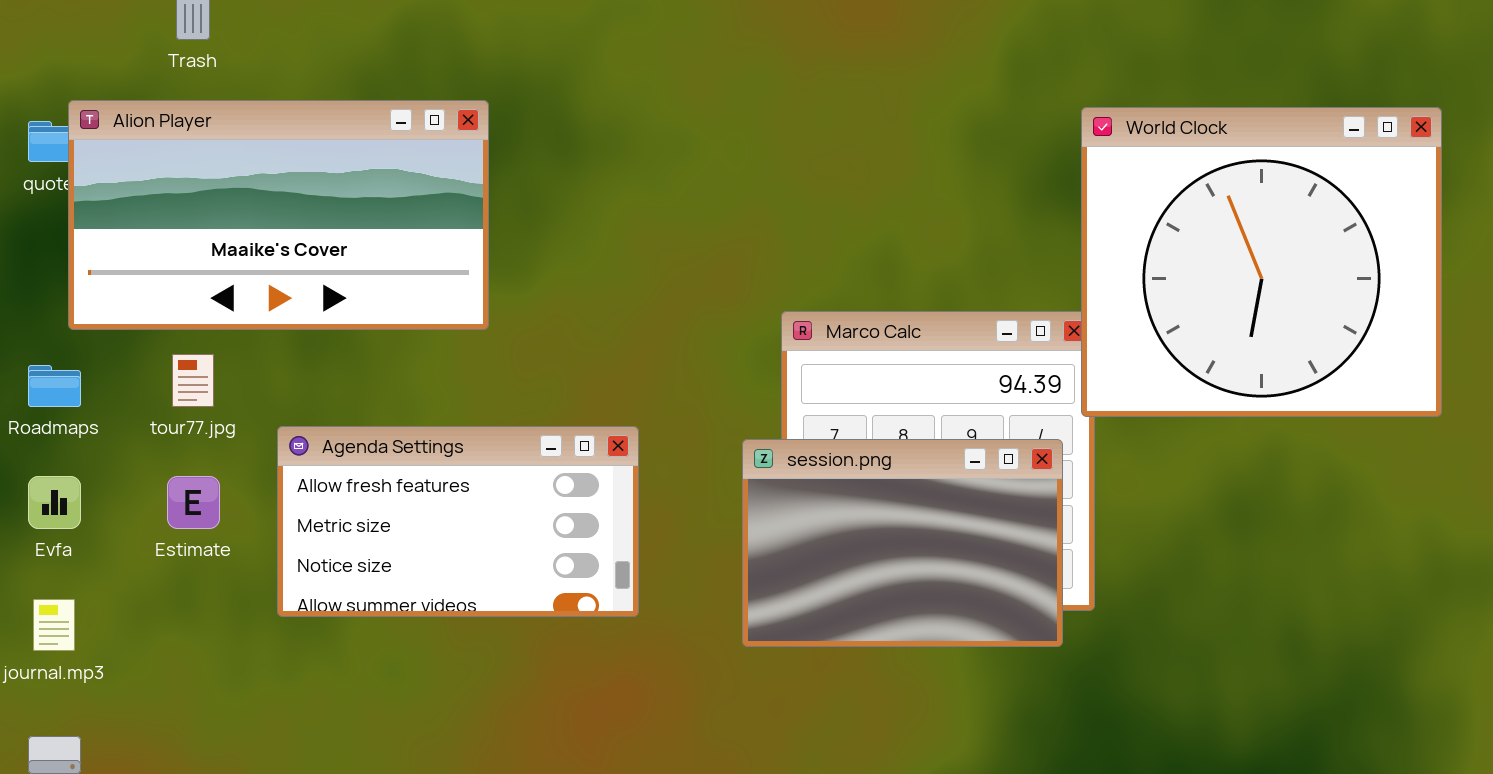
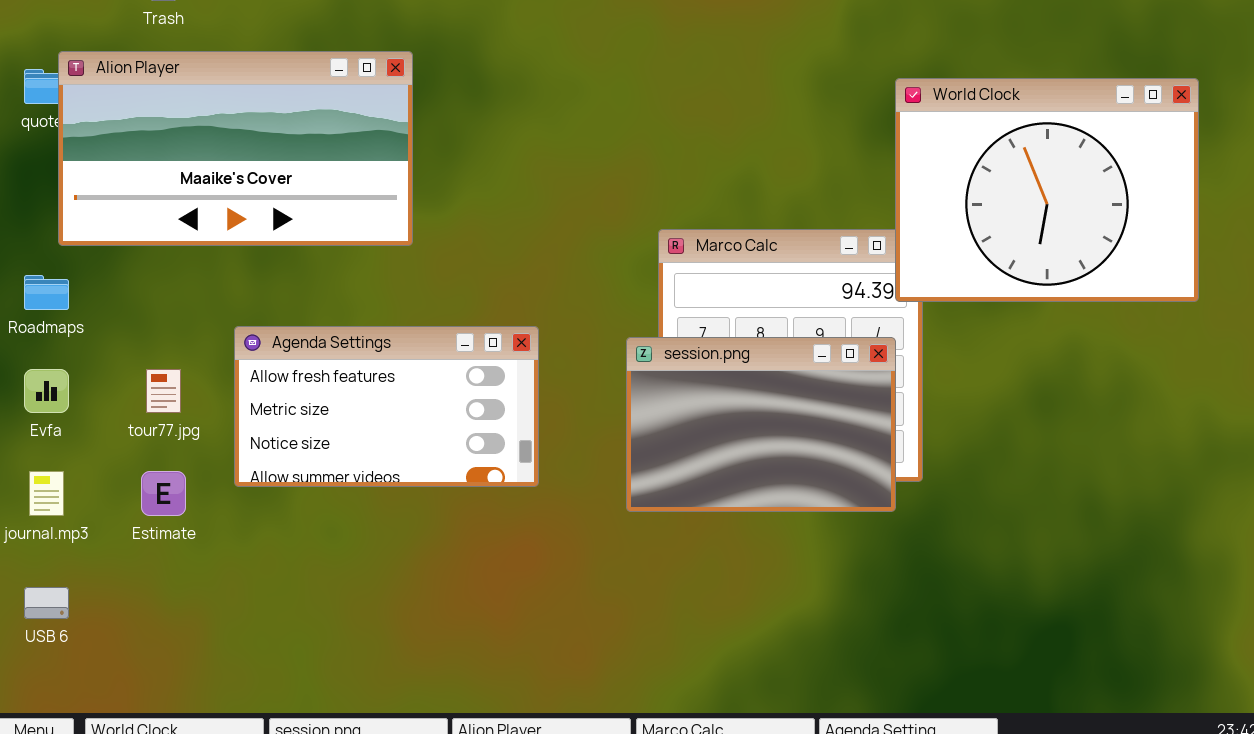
World Clock: [1081,107,1442,417] -> [895,78,1199,302], moved, resized
tour77.jpg: [172,354,214,407] -> [146,369,181,413], moved
Estimate: [167,476,220,529] -> [141,471,186,516], moved

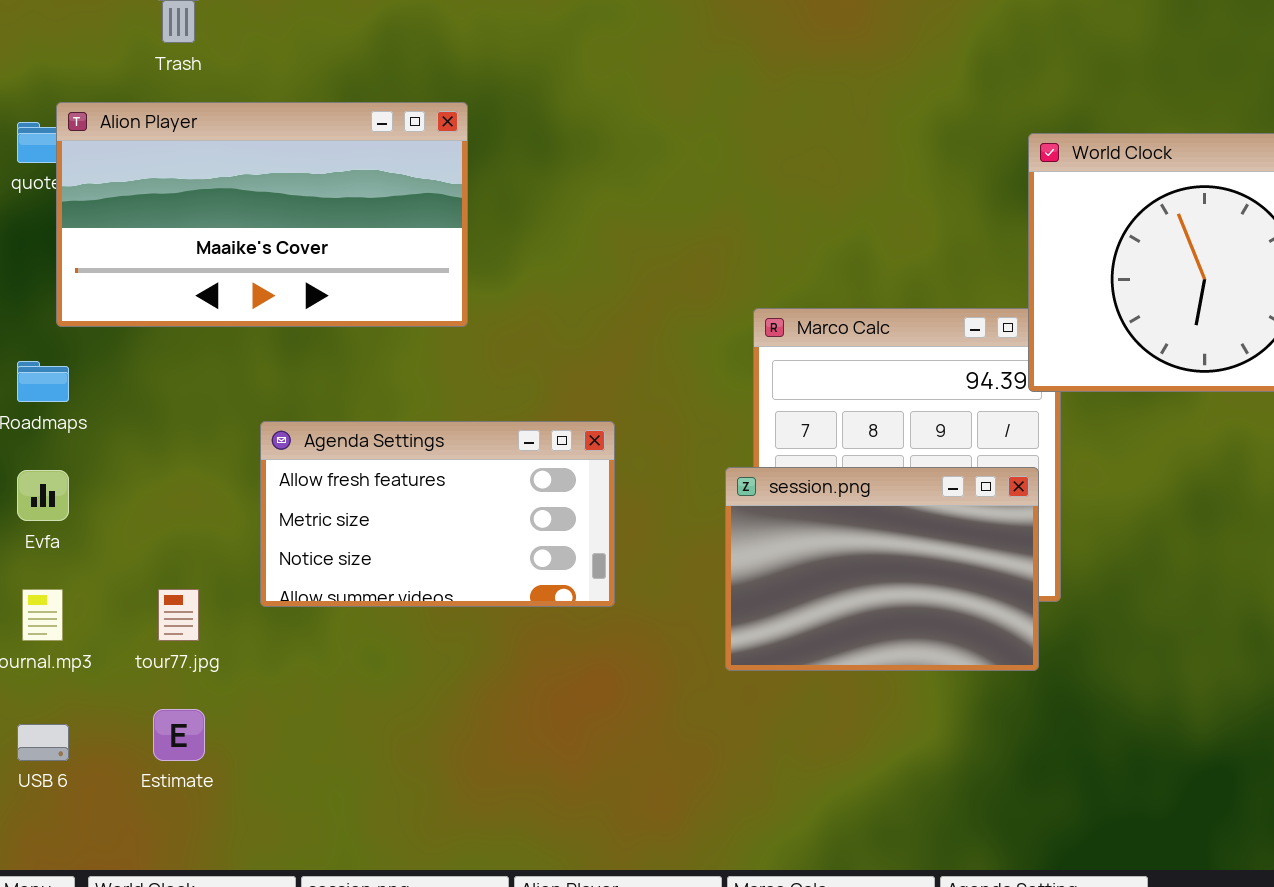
session.png: [626,337,896,512] -> [725,467,1039,671], moved
tour77.jpg: [146,369,181,413] -> [158,589,199,641], moved
Estimate: [141,471,186,516] -> [153,709,205,761], moved

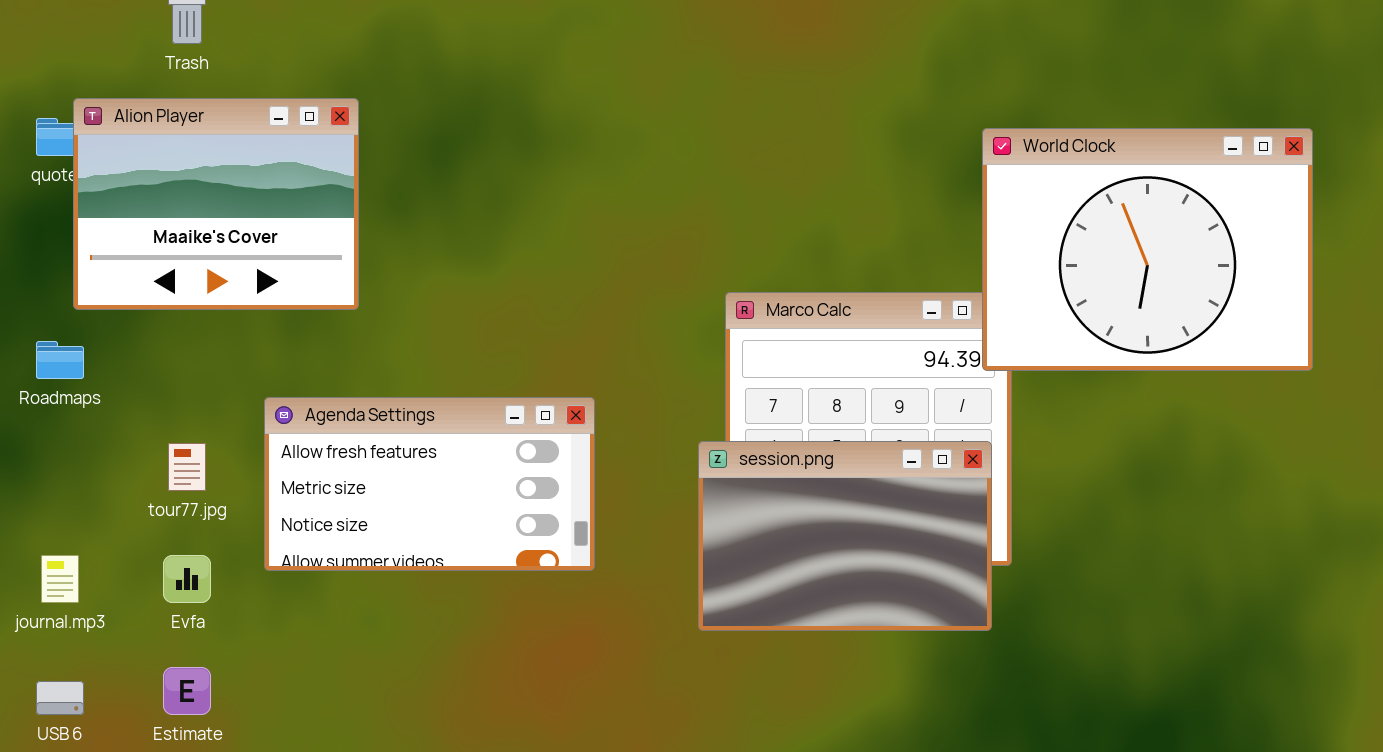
Alion Player: [56,102,468,327] -> [73,98,359,310], resized
Evfa: [17,470,69,521] -> [163,555,211,603], moved
tour77.jpg: [158,589,199,641] -> [168,443,206,491], moved

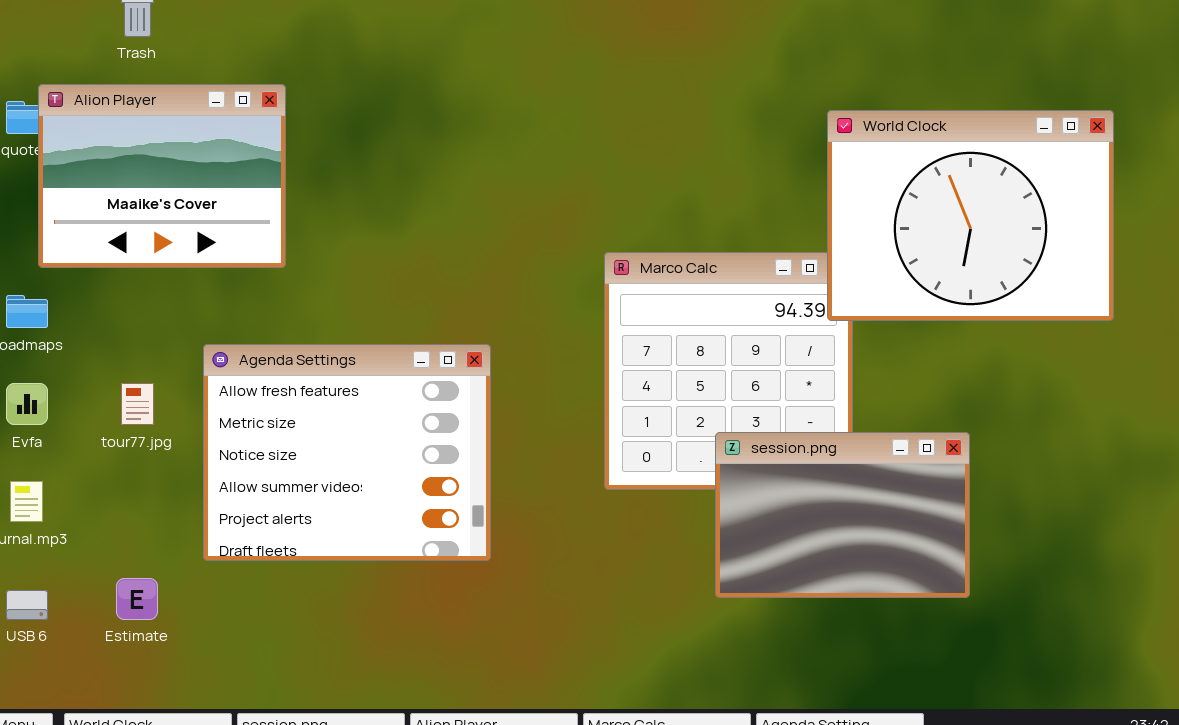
Agenda Settings: [264,397,595,571] -> [203,344,491,561], resized
session.png: [698,441,992,631] -> [715,432,970,598], moved
Evfa: [163,555,211,603] -> [6,383,48,425], moved

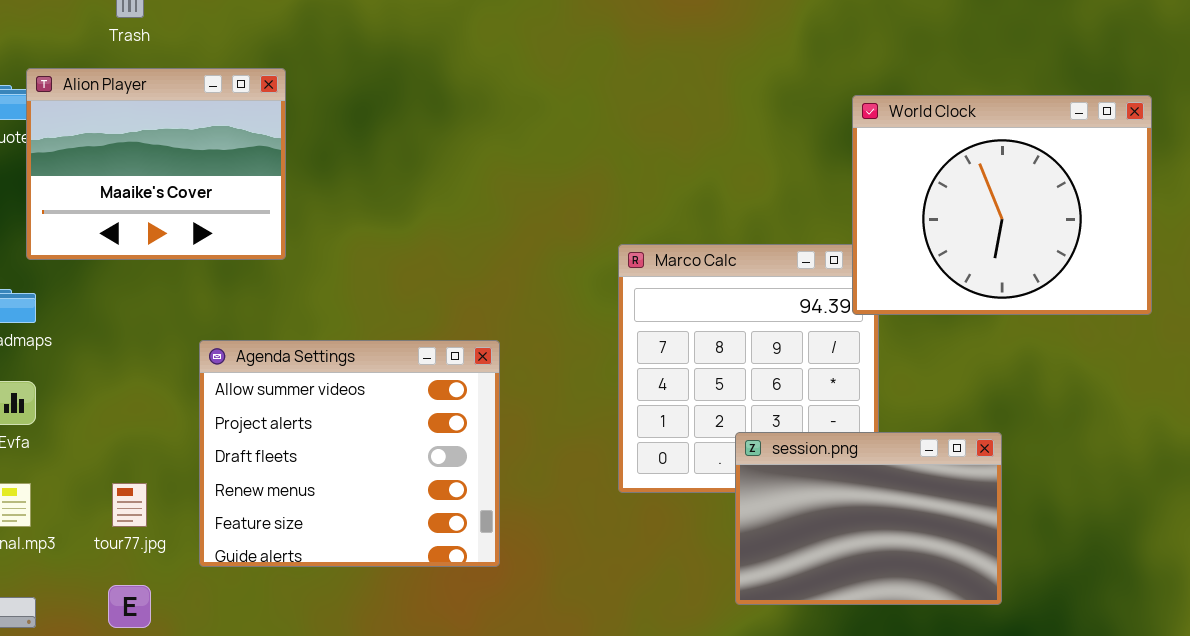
Agenda Settings: [203,344,491,561] -> [199,340,500,567], scrolled down 3 rows
tour77.jpg: [121,383,154,425] -> [112,483,147,527], moved

